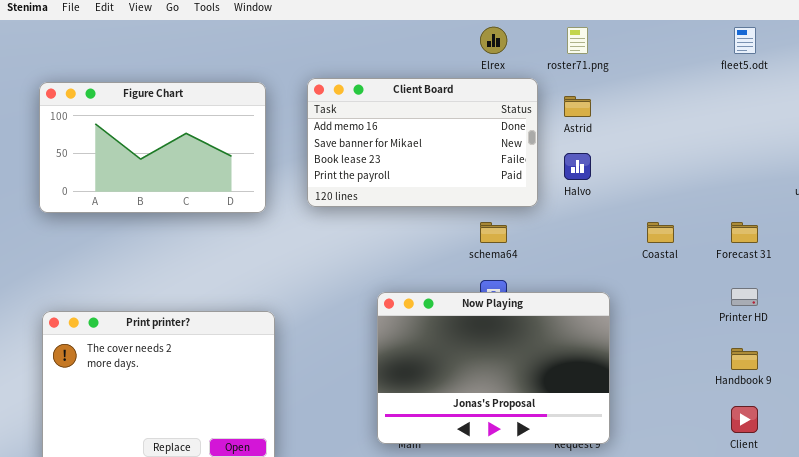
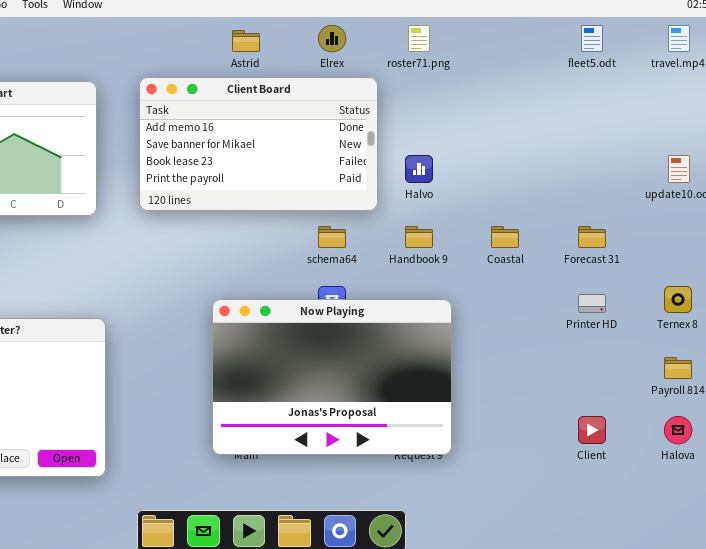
Astrid: [564,96,591,117] -> [232,30,260,52], moved
Handbook 9: [731,348,758,370] -> [405,226,433,248], moved

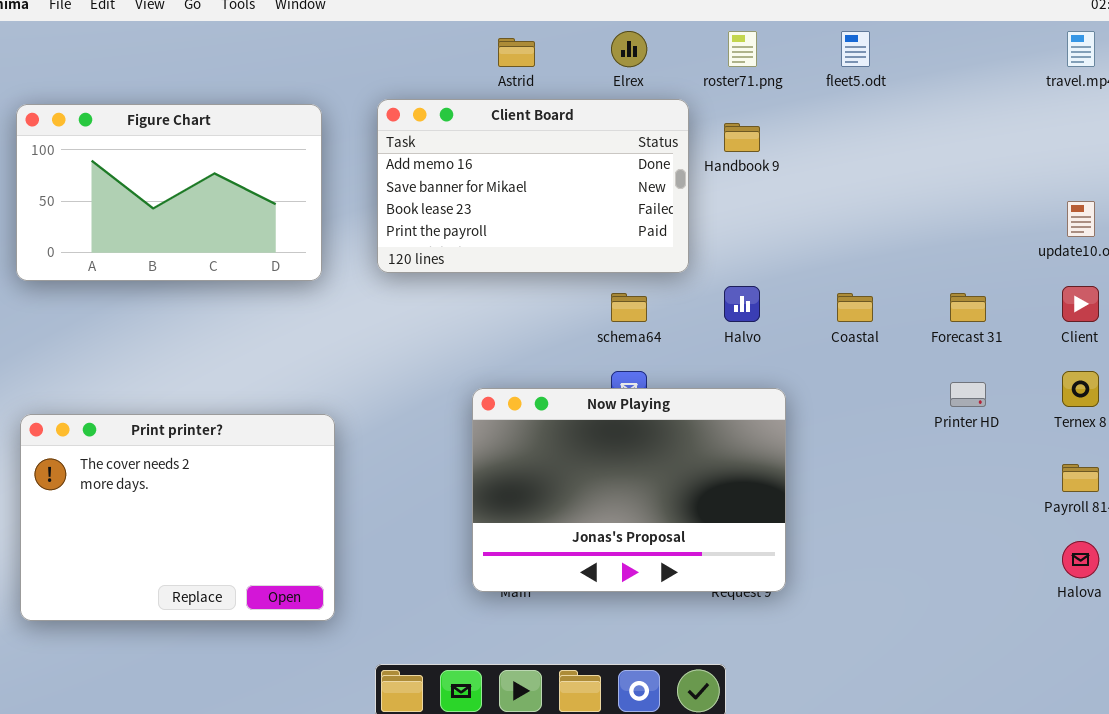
fleet5.odt: [581,25,603,52] -> [841,31,870,67], moved
Halvo: [405,155,433,183] -> [724,286,760,322], moved
Handbook 9: [405,226,433,248] -> [724,123,760,152], moved
Client: [578,416,606,444] -> [1062,286,1099,322], moved

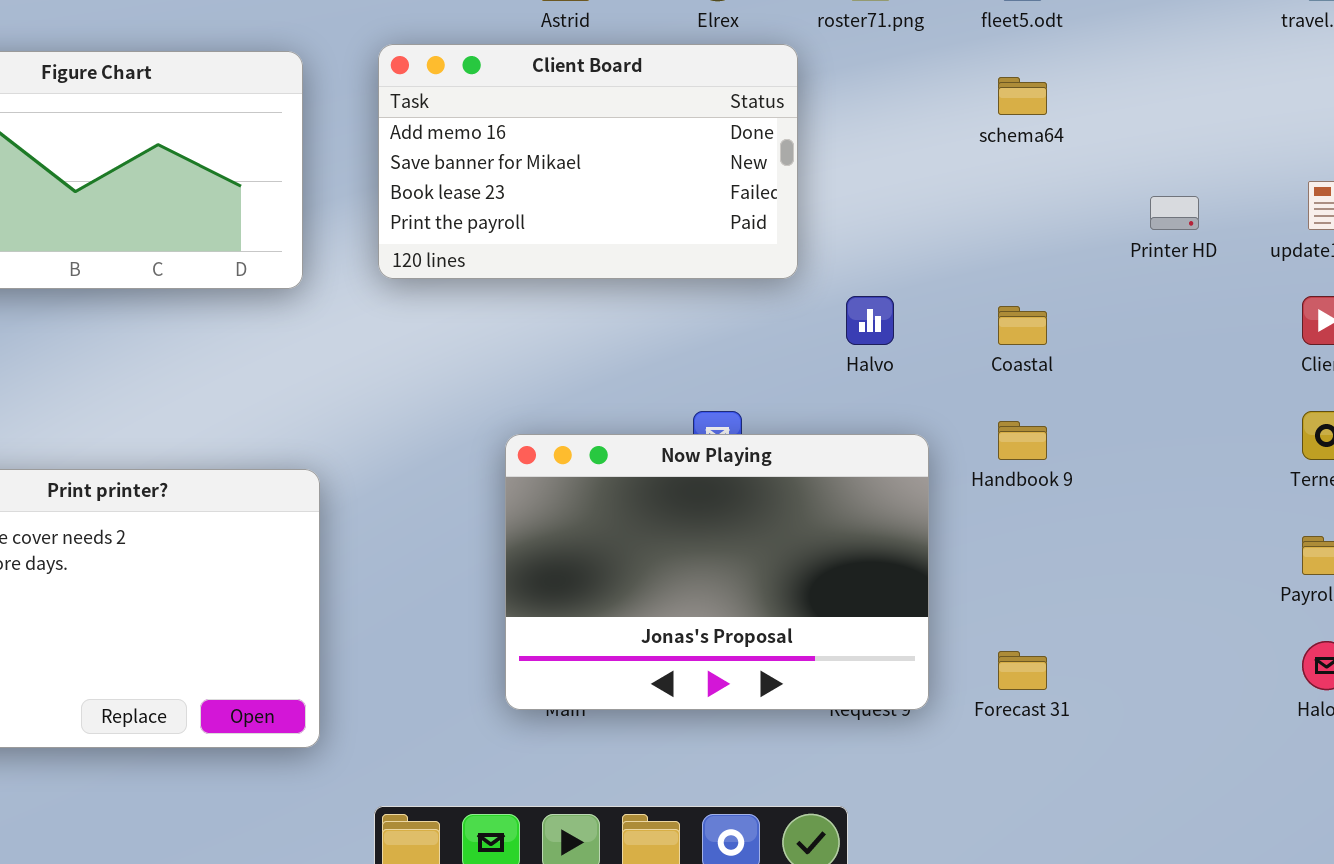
Handbook 9: [724,123,760,152] -> [998,421,1047,460], moved
schema64: [611,293,647,322] -> [998,77,1047,115], moved
Forecast 31: [950,293,986,322] -> [998,651,1047,690], moved
Printer HD: [950,382,986,407] -> [1150,196,1199,230], moved

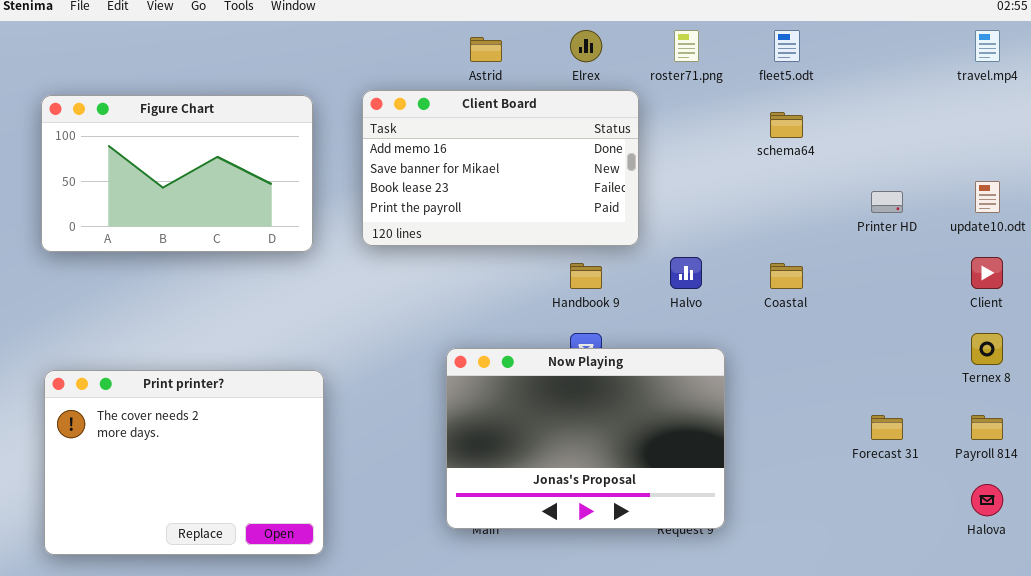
Handbook 9: [998,421,1047,460] -> [570,263,602,289], moved
Forecast 31: [998,651,1047,690] -> [871,415,903,440], moved

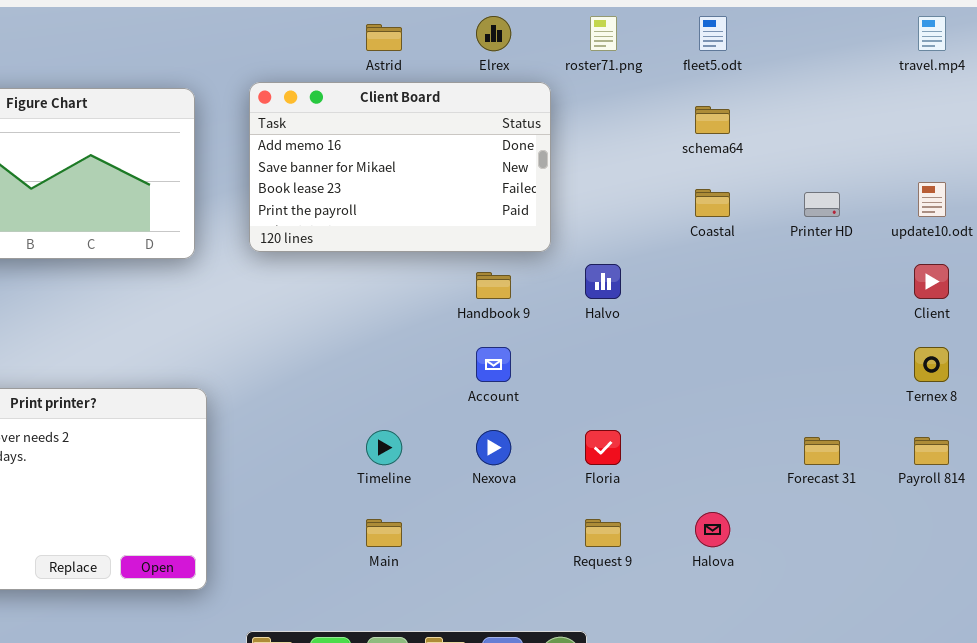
Coastal: [770,263,803,289] -> [695,189,730,217], moved
Now Playing: [446,348,725,529] -> none, closed
Halova: [971,484,1003,516] -> [695,512,730,547], moved

